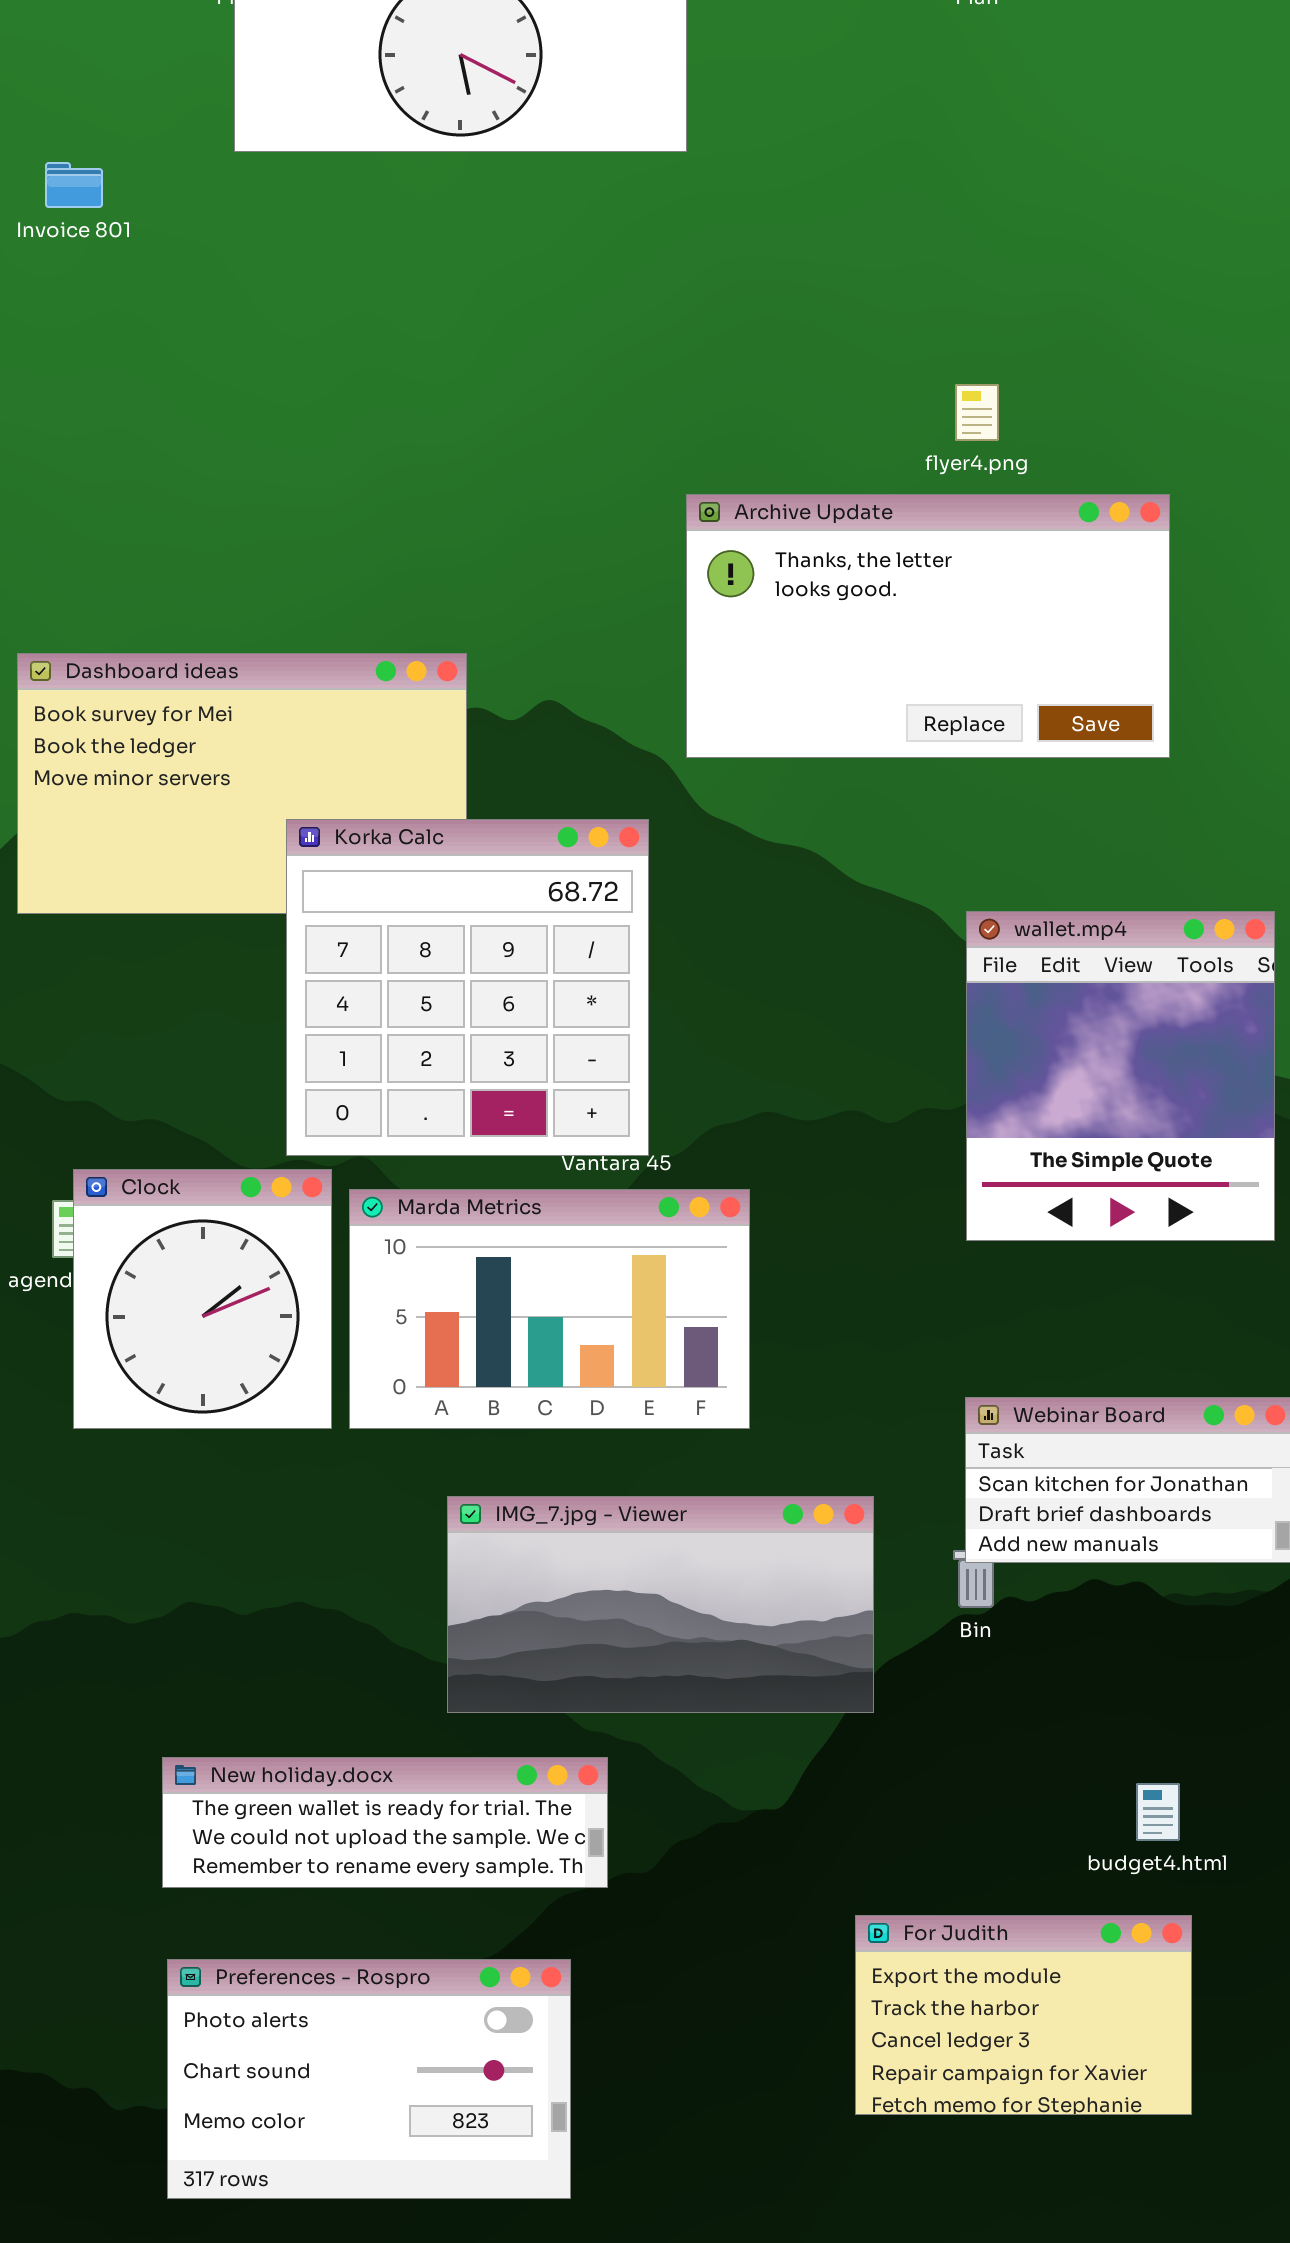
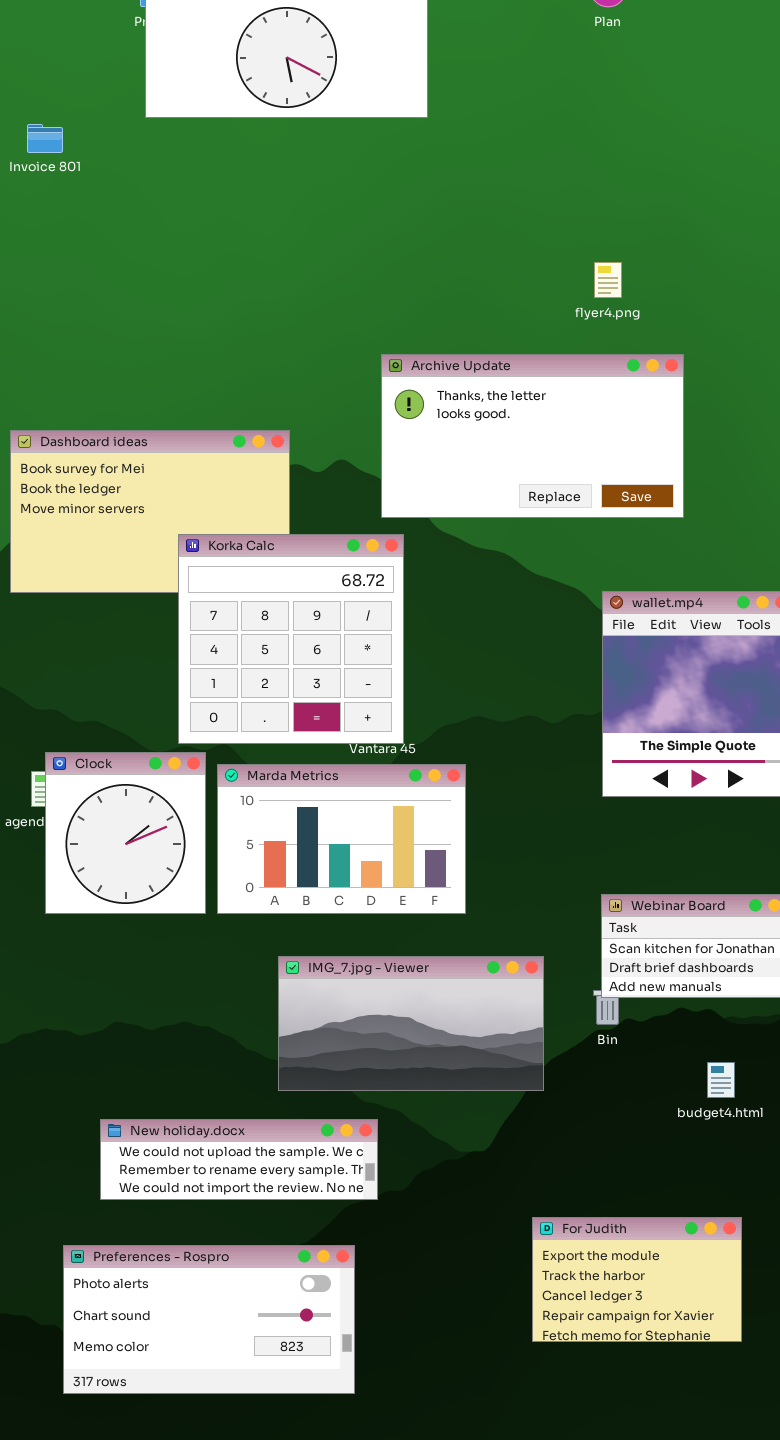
Archive Update: [686,494,1170,758] -> [381,354,684,518], moved
New holiday.docx: [162,1757,608,1888] -> [100,1119,378,1200], scrolled down 1 row
budget4.html: [1136,1783,1180,1841] -> [707,1062,735,1098], moved
Preferences - Rospro: [167,1959,571,2199] -> [63,1245,355,1394], resized

